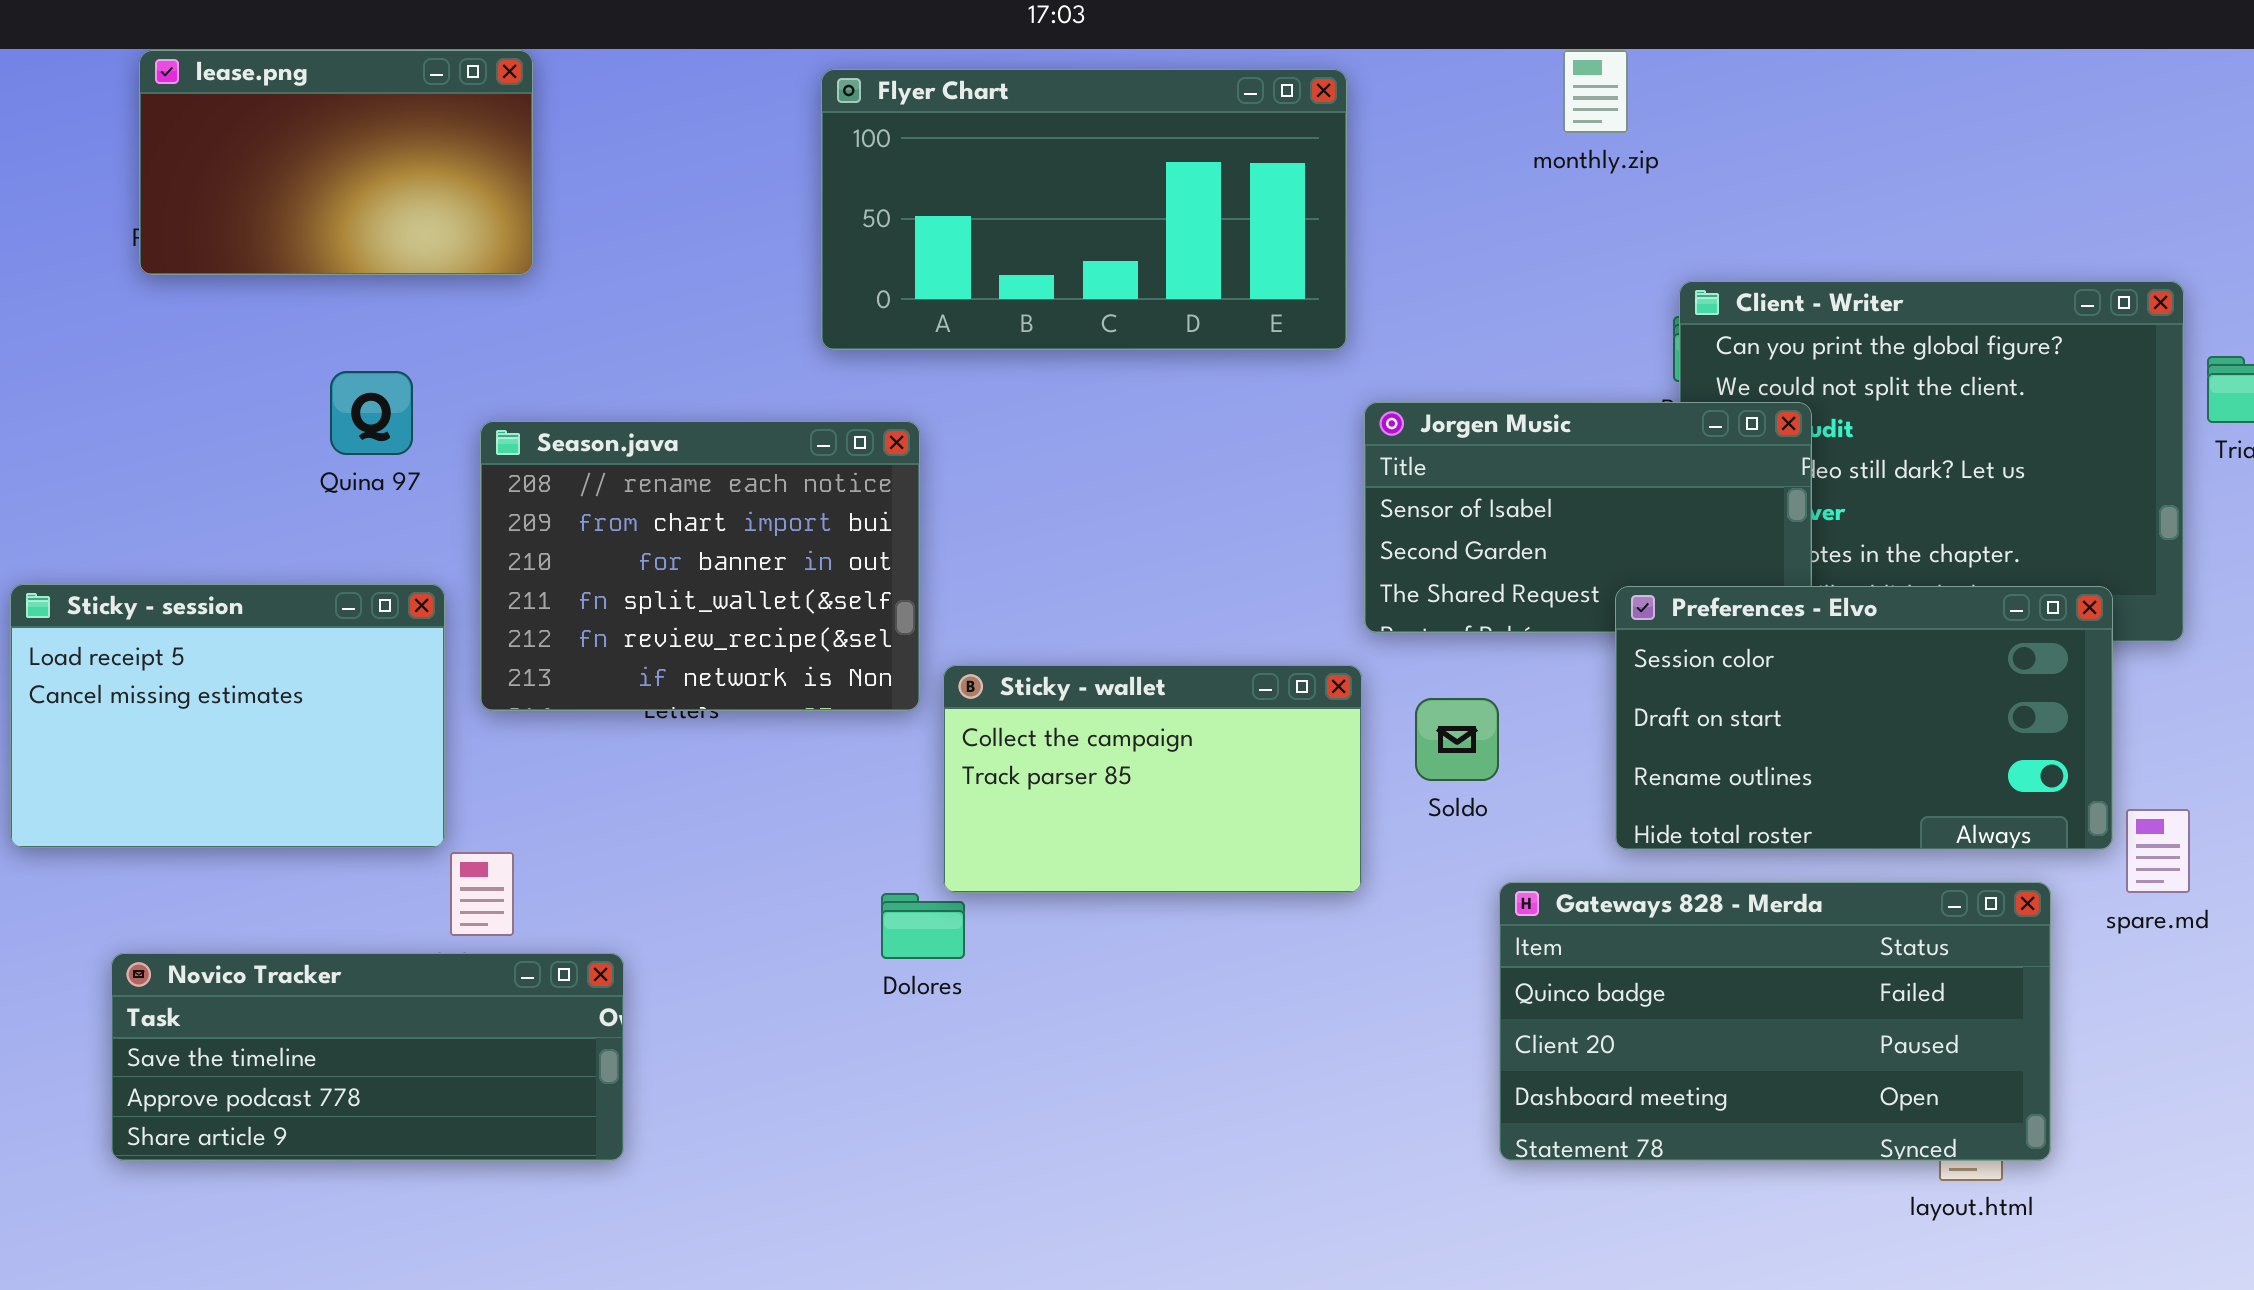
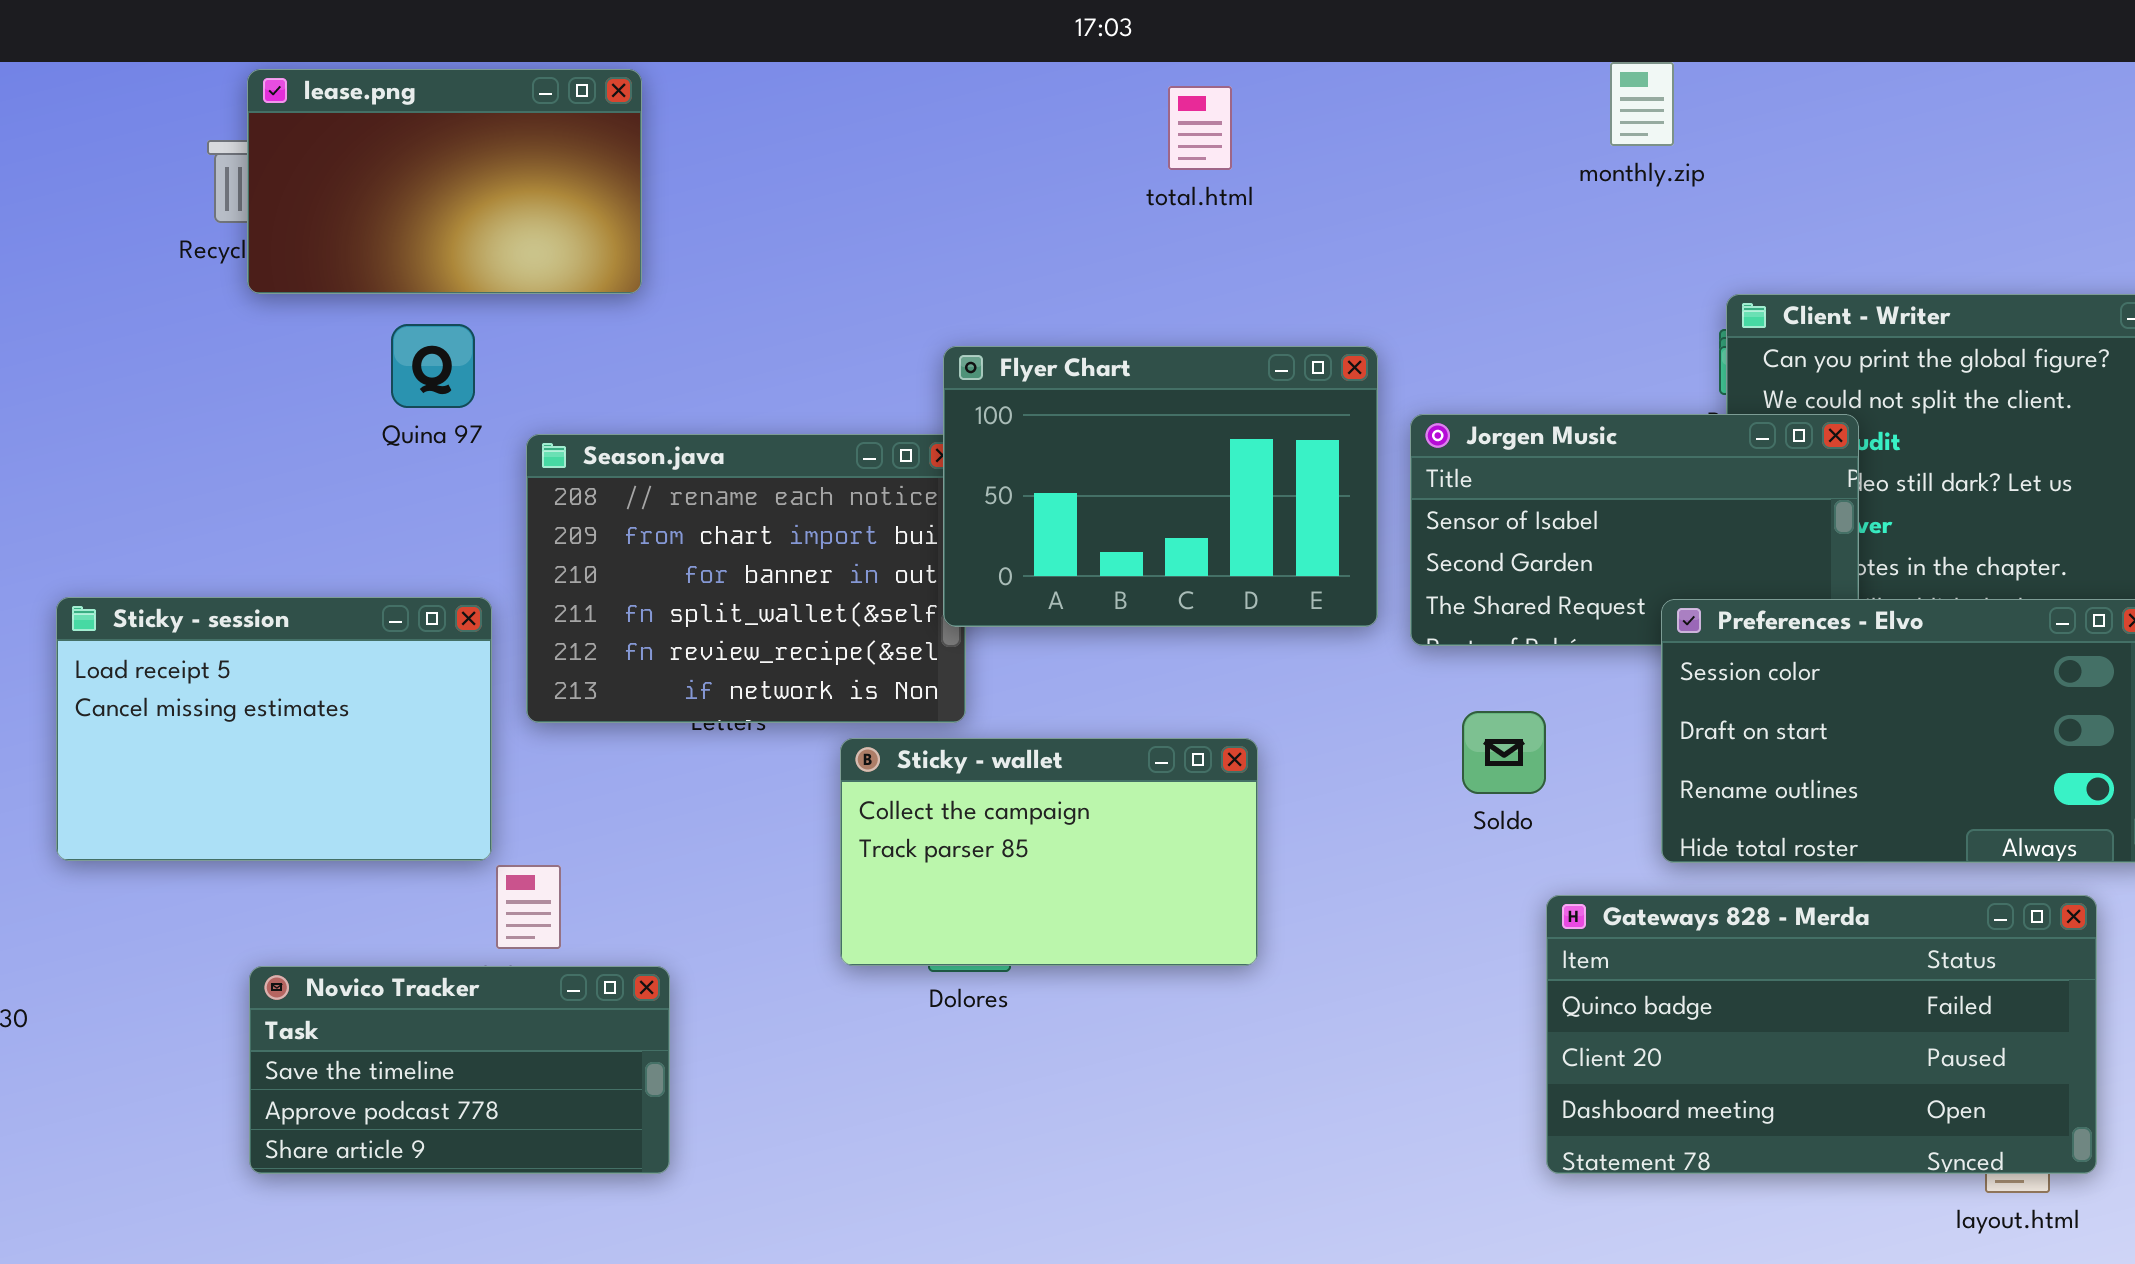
lease.png: [139,50,533,275] -> [247,69,642,294], moved
Flyer Chart: [821,69,1347,350] -> [943,346,1378,627], moved, resized
Quina 97: [330,371,413,455] -> [391,324,475,408], moved
Sticky - wallet: [943,665,1362,893] -> [840,738,1258,966], moved
Novico Tracker: [111,953,624,1161] -> [249,966,670,1174], resized

